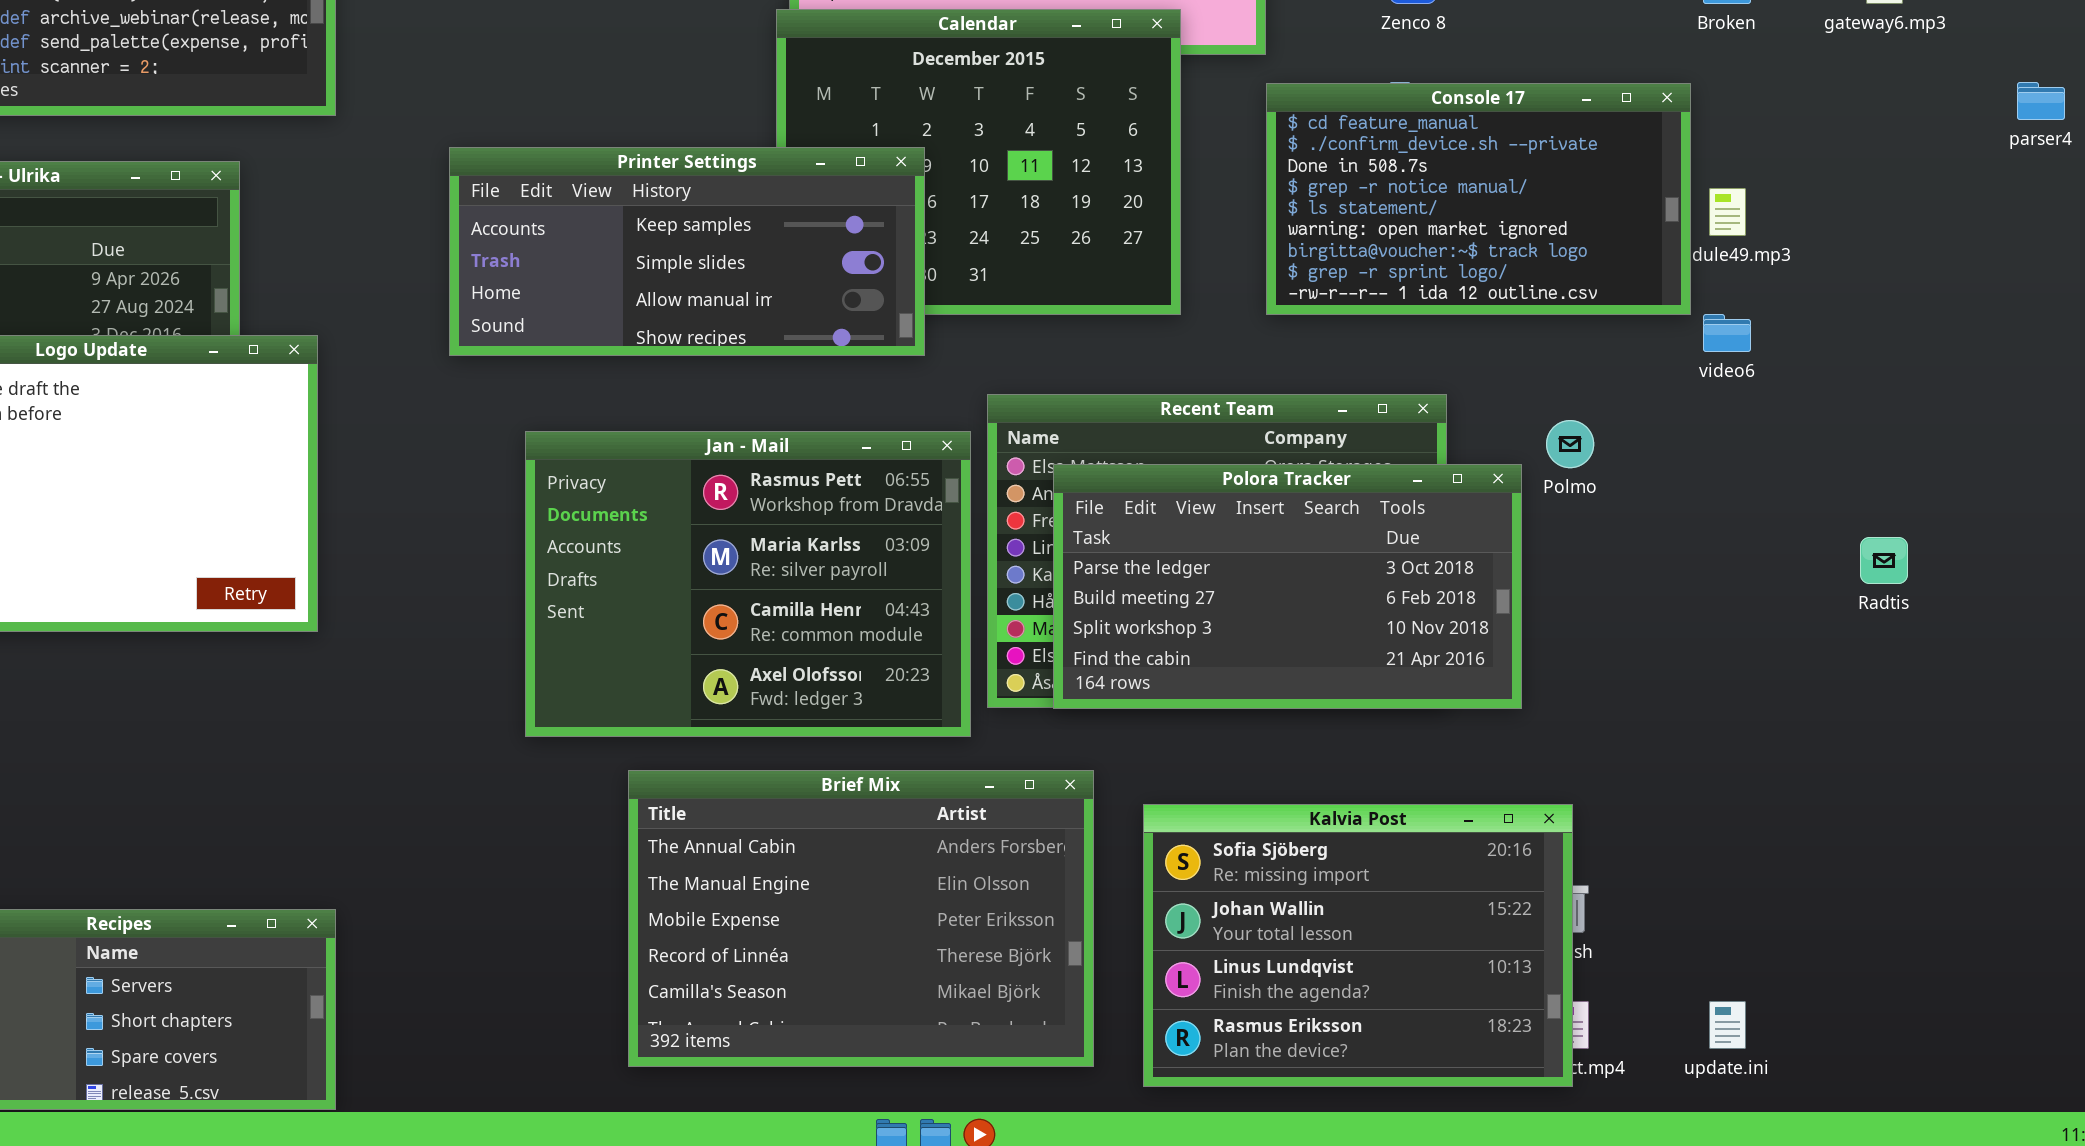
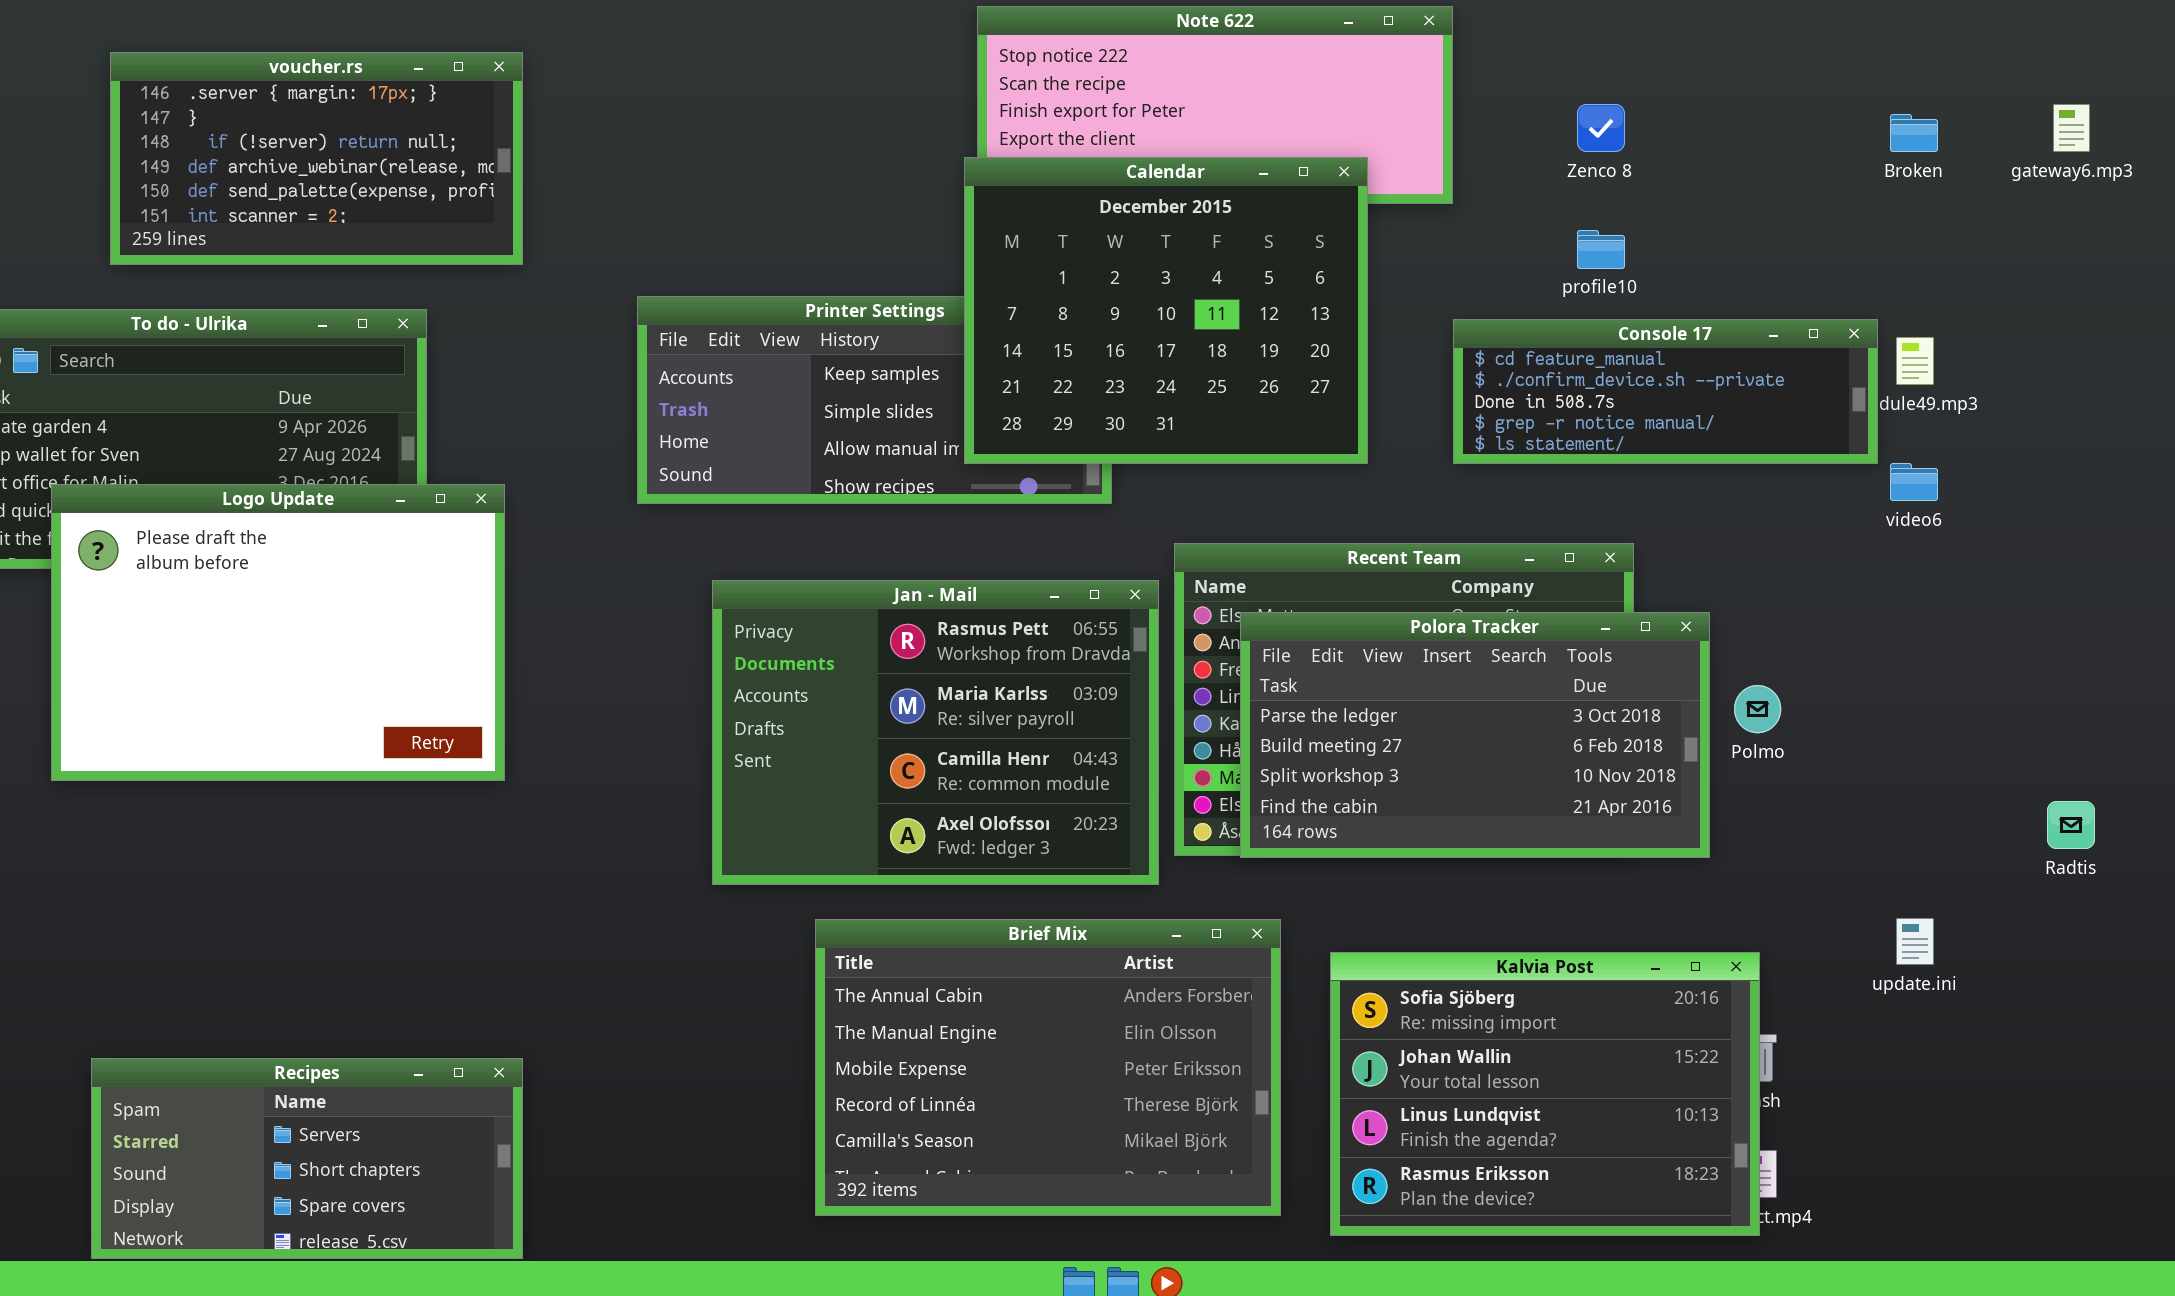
Calendar: [776,9,1181,315] -> [964,157,1368,464], raised
Console 17: [1266,83,1691,315] -> [1453,319,1878,464], resized
Polmo: [1546,420,1594,468] -> [1734,685,1781,733], moved
Radtis: [1860,537,1908,584] -> [2047,801,2095,849], moved
update.ini: [1709,1001,1746,1049] -> [1896,918,1934,965], moved

